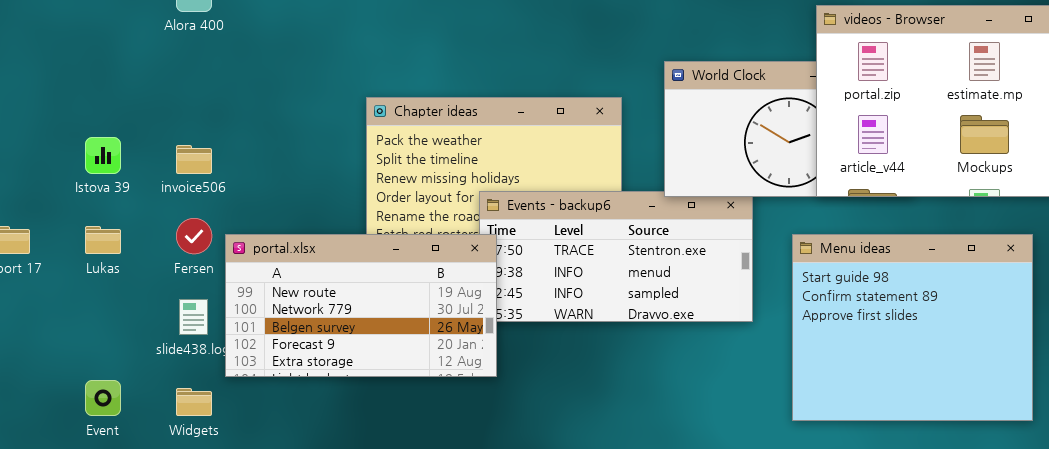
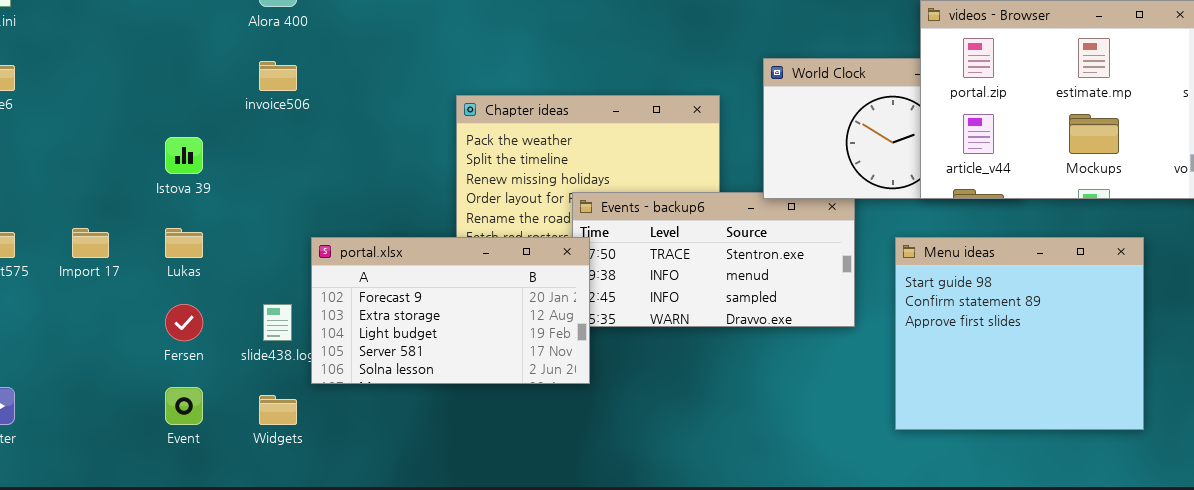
invoice506: [176,145,212,174] -> [259,61,297,91], moved
Fersen: [176,218,212,254] -> [165,304,203,341], moved
portal.xlsx: [225,234,497,377] -> [311,237,590,384], scrolled down 3 rows

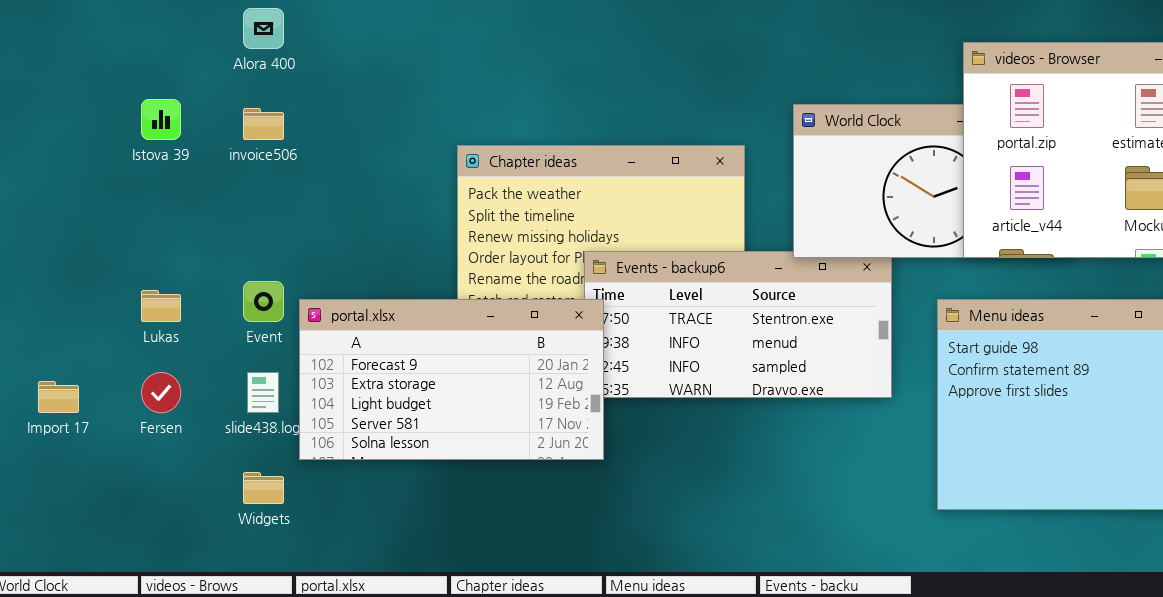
Istova 39: [165,137,203,174] -> [141,99,181,140], moved
Import 17: [72,228,109,258] -> [38,381,79,413], moved
Event: [165,387,203,425] -> [243,281,284,322], moved

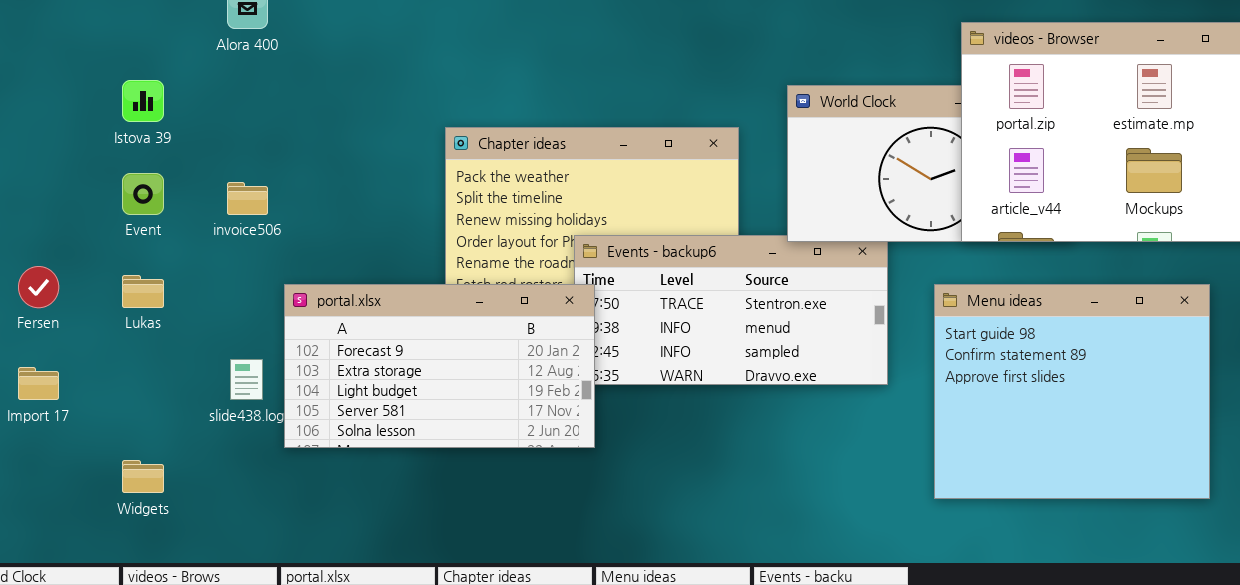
invoice506: [243,108,284,140] -> [227,182,268,215], moved
Event: [243,281,284,322] -> [122,173,164,215], moved
Fersen: [141,372,181,413] -> [18,266,59,308], moved
Widgets: [243,472,284,504] -> [122,460,164,493], moved

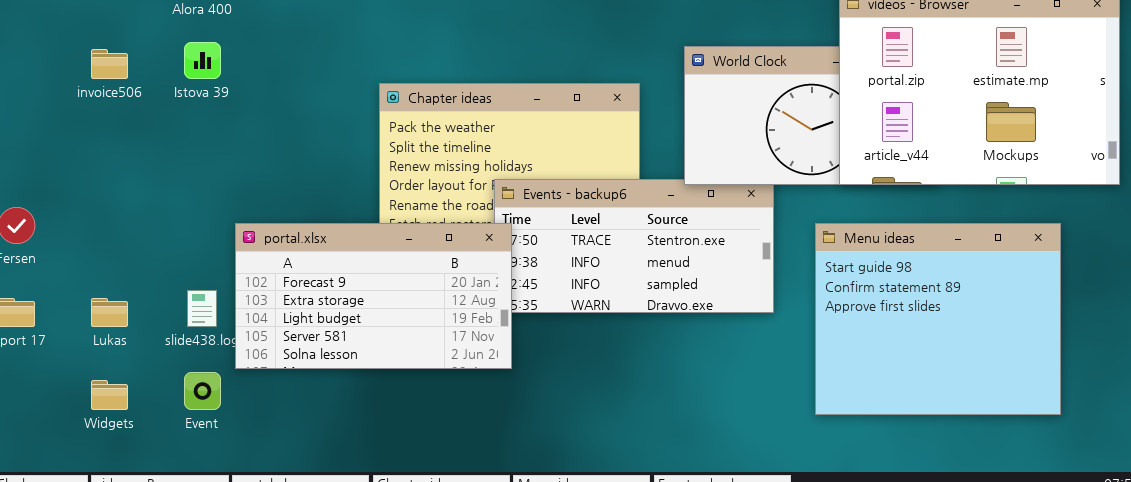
Istova 39: [122,80,164,122] -> [184,42,221,79], moved
Event: [122,173,164,215] -> [184,372,221,410], moved
invoice506: [227,182,268,215] -> [91,49,128,79], moved
Lukas: [122,275,164,308] -> [91,298,128,327], moved

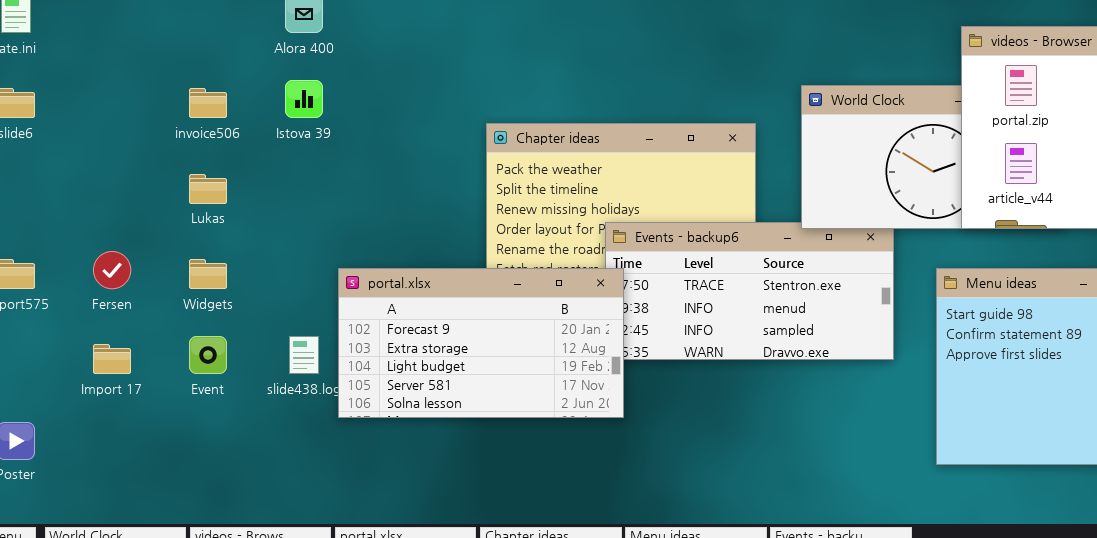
Lukas: [91,298,128,327] -> [189,174,227,204], moved
Event: [184,372,221,410] -> [189,336,227,374], moved
Widgets: [91,380,128,410] -> [189,259,227,289], moved

